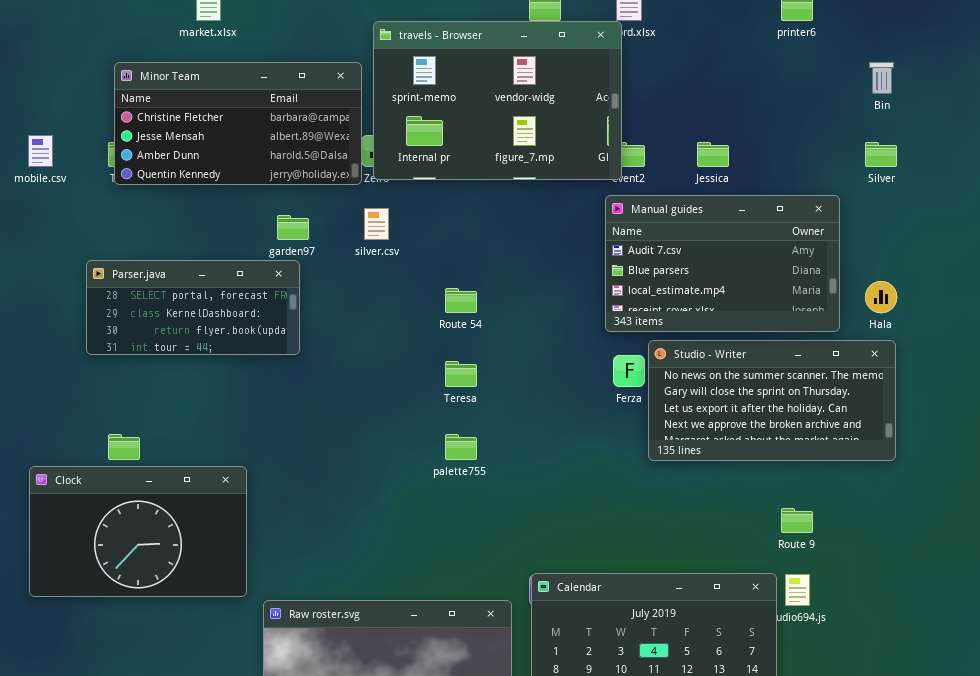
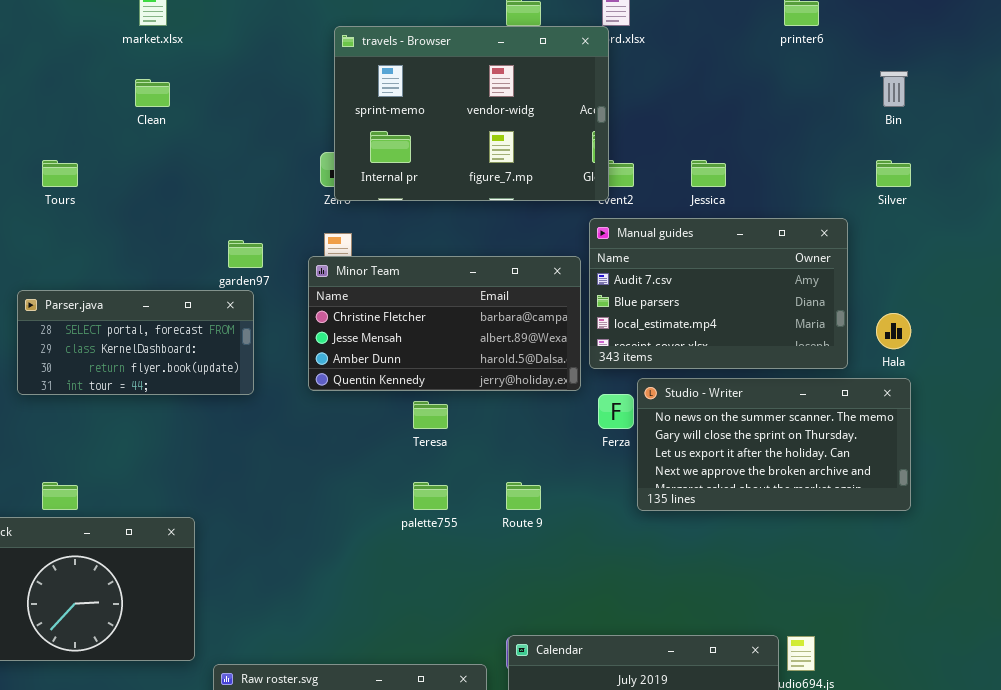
Minor Team: [114,62,362,185] -> [308,256,581,391], moved
Route 9: [781,508,813,533] -> [506,482,541,510], moved

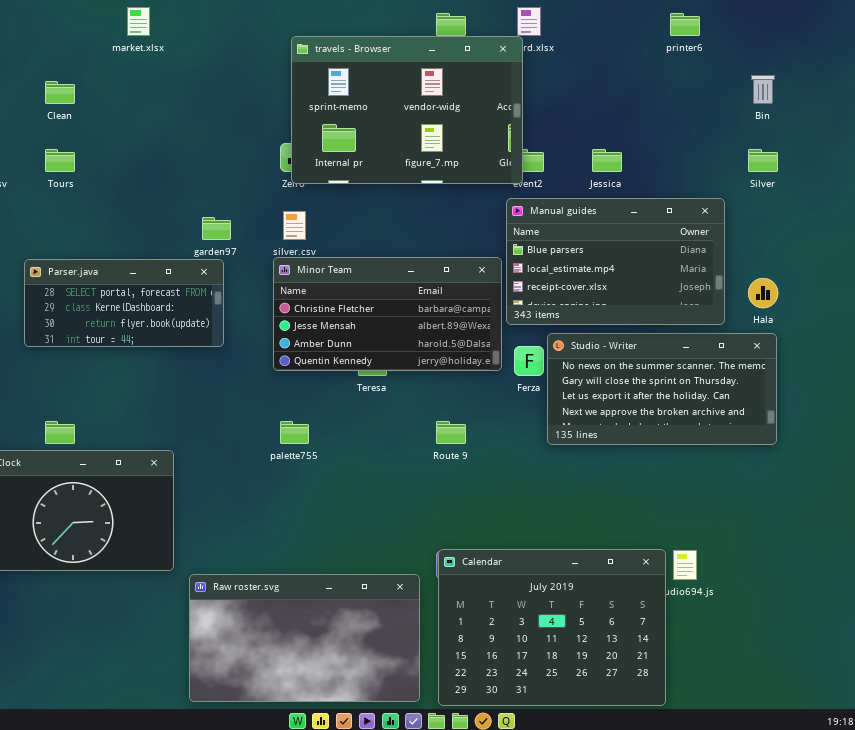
Clean: [135,79,170,107] -> [45,81,75,104], moved
Manual guides: [589,218,848,369] -> [506,198,725,325], scrolled down 1 row
Minor Team: [308,256,581,391] -> [273,257,502,371], moved
palette755: [413,482,448,510] -> [280,421,309,444], moved

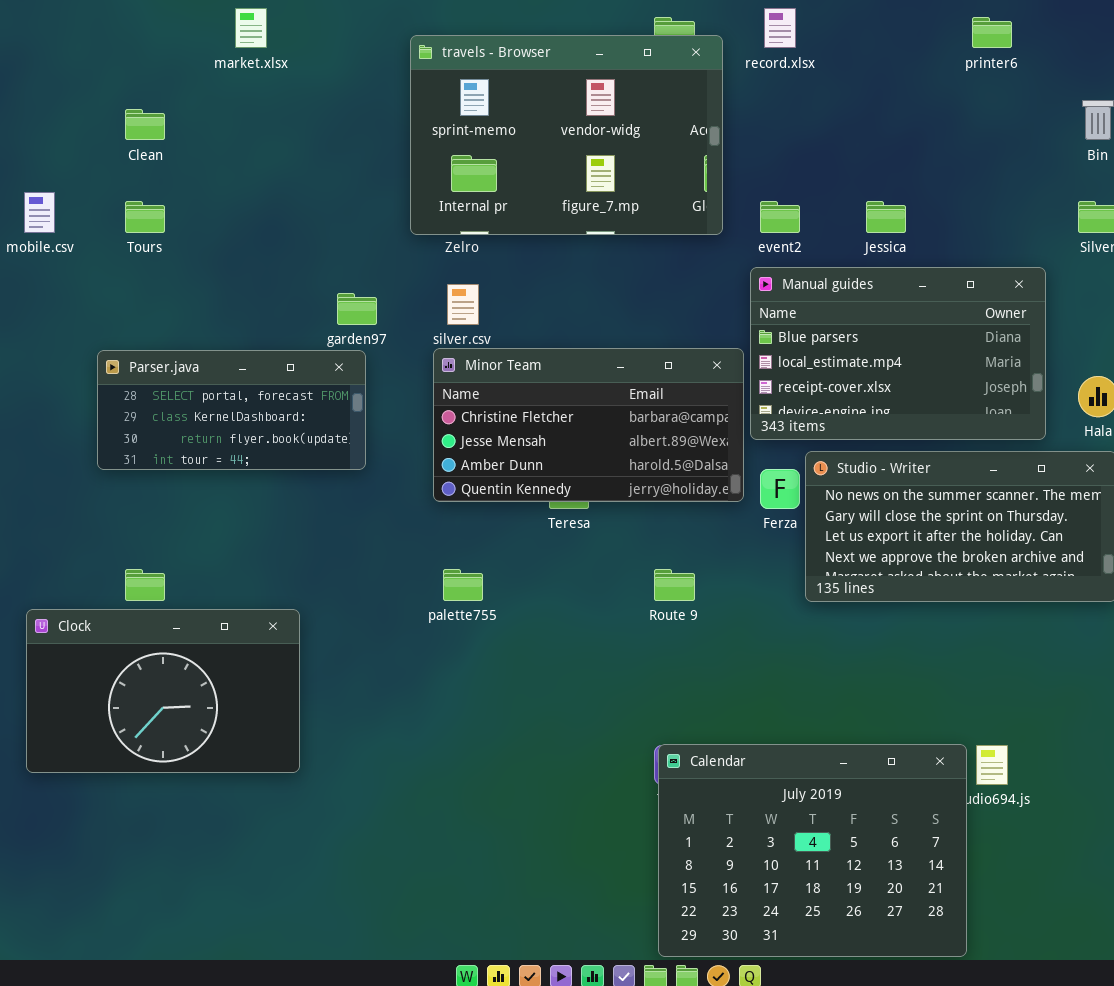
travels - Browser: [291,36,523,184] -> [410,35,723,235], moved
Raw roster.svg: [189,574,420,702] -> none, closed

